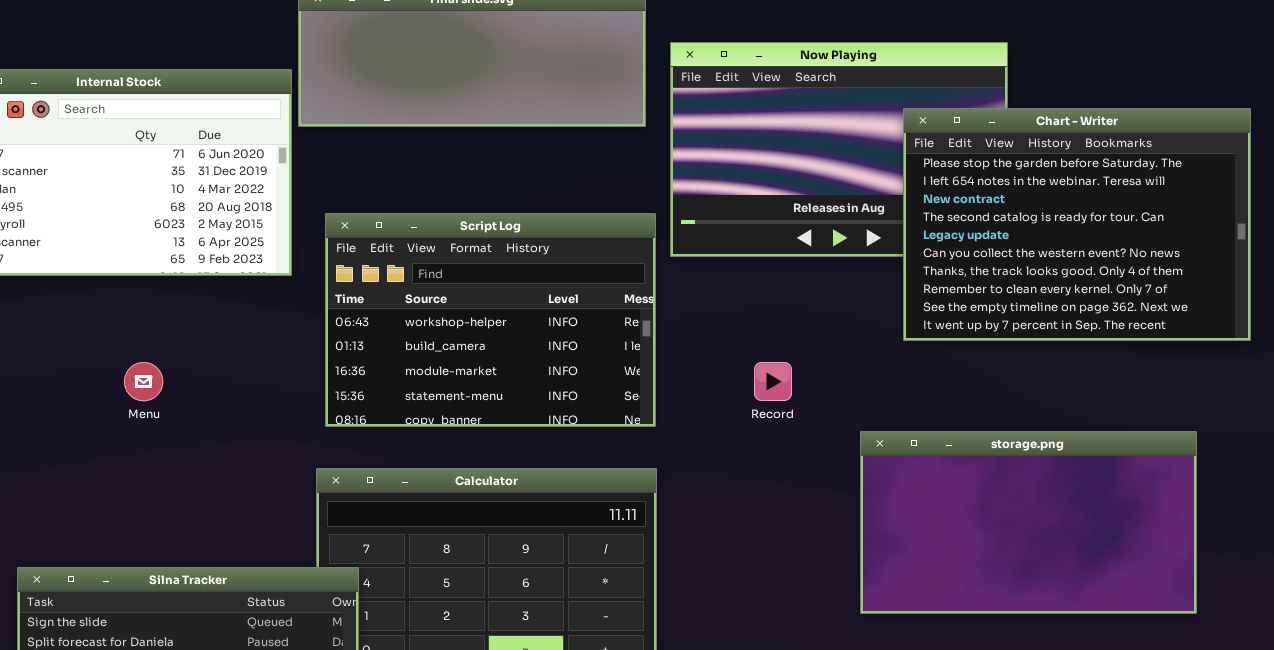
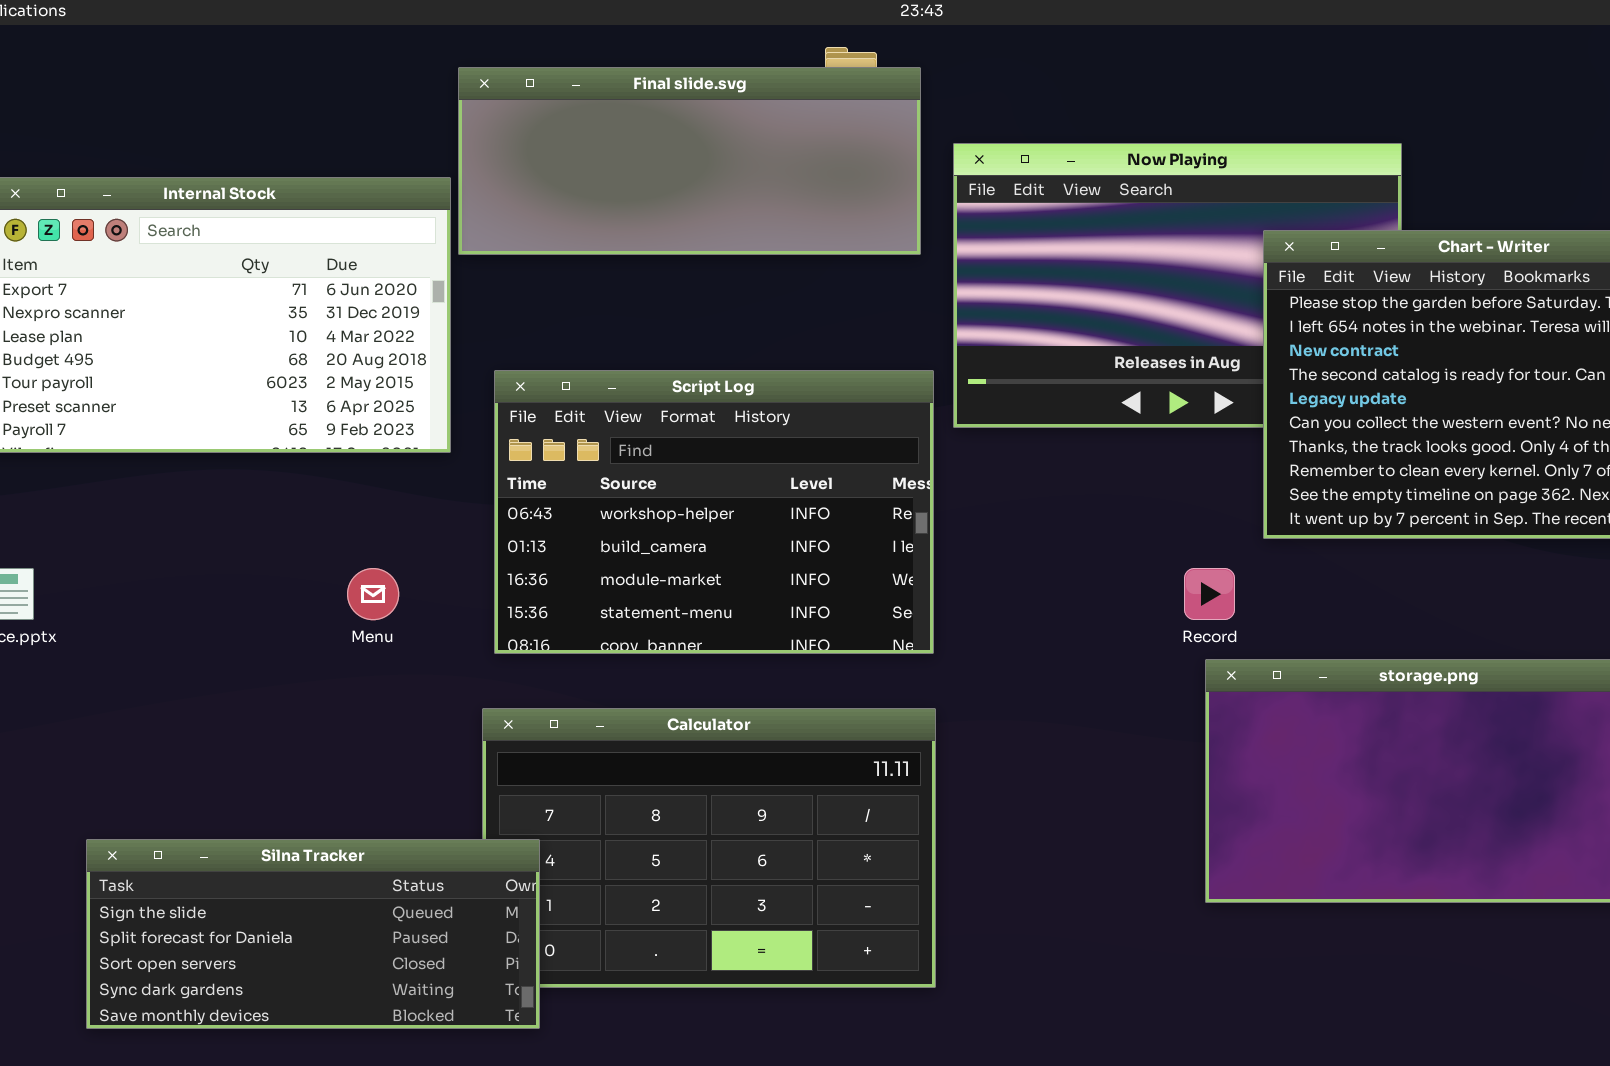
Menu: [124,362,163,401] -> [347,568,399,620], moved
Record: [754,362,792,401] -> [1184,568,1235,620], moved

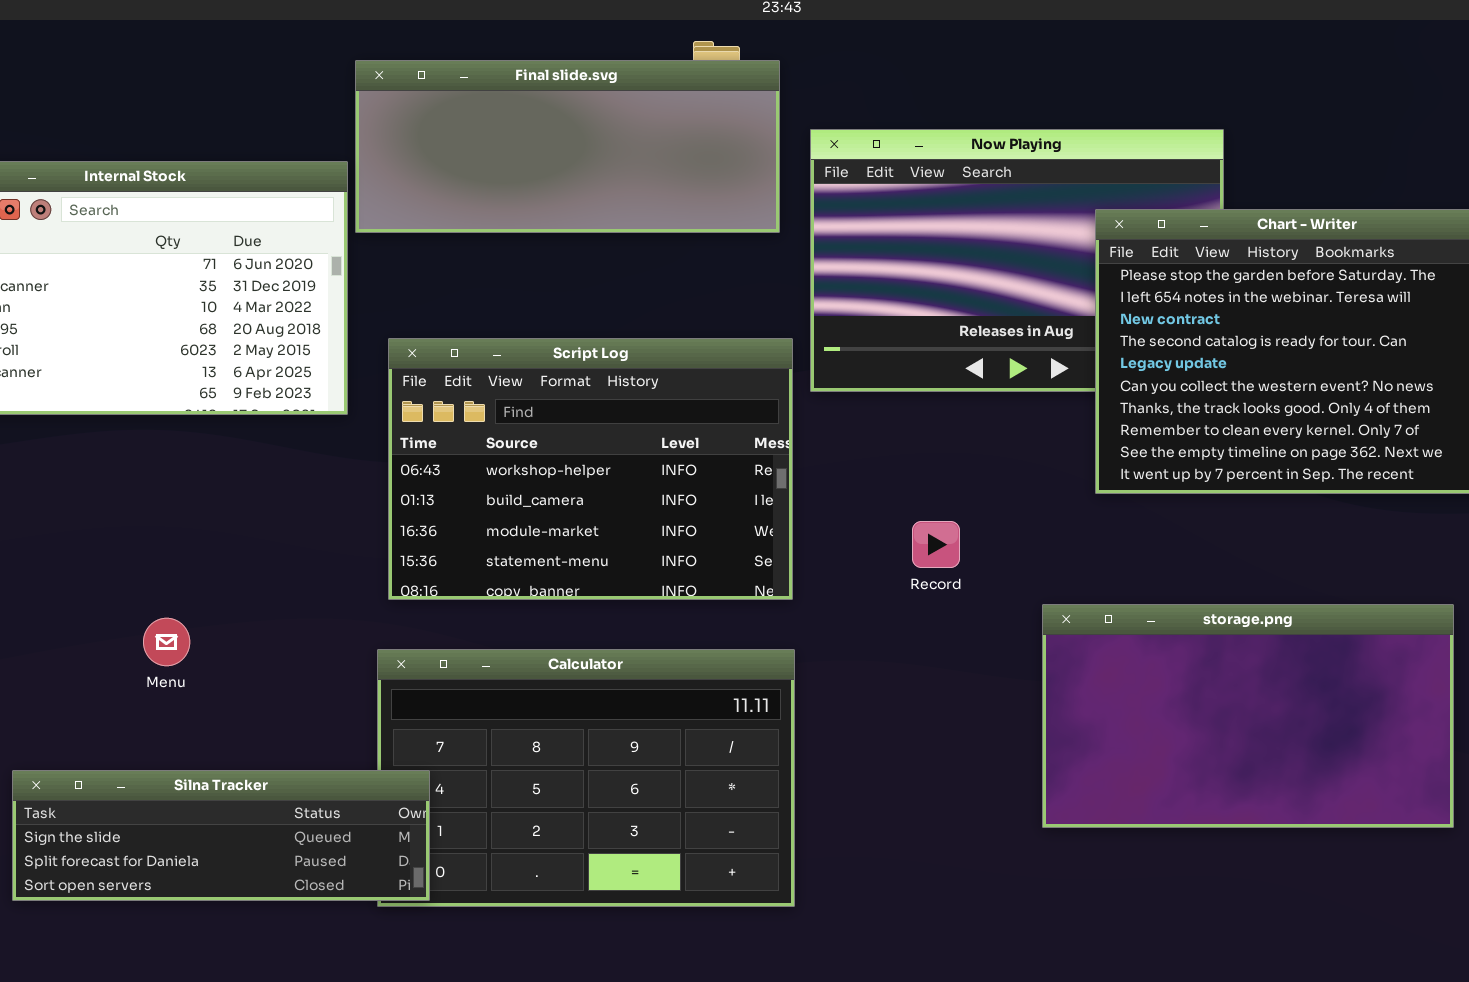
Menu: [347,568,399,620] -> [143,618,190,666], moved
Record: [1184,568,1235,620] -> [912,521,960,568], moved
Silna Tracker: [86,839,540,1029] -> [12,770,430,901], resized

